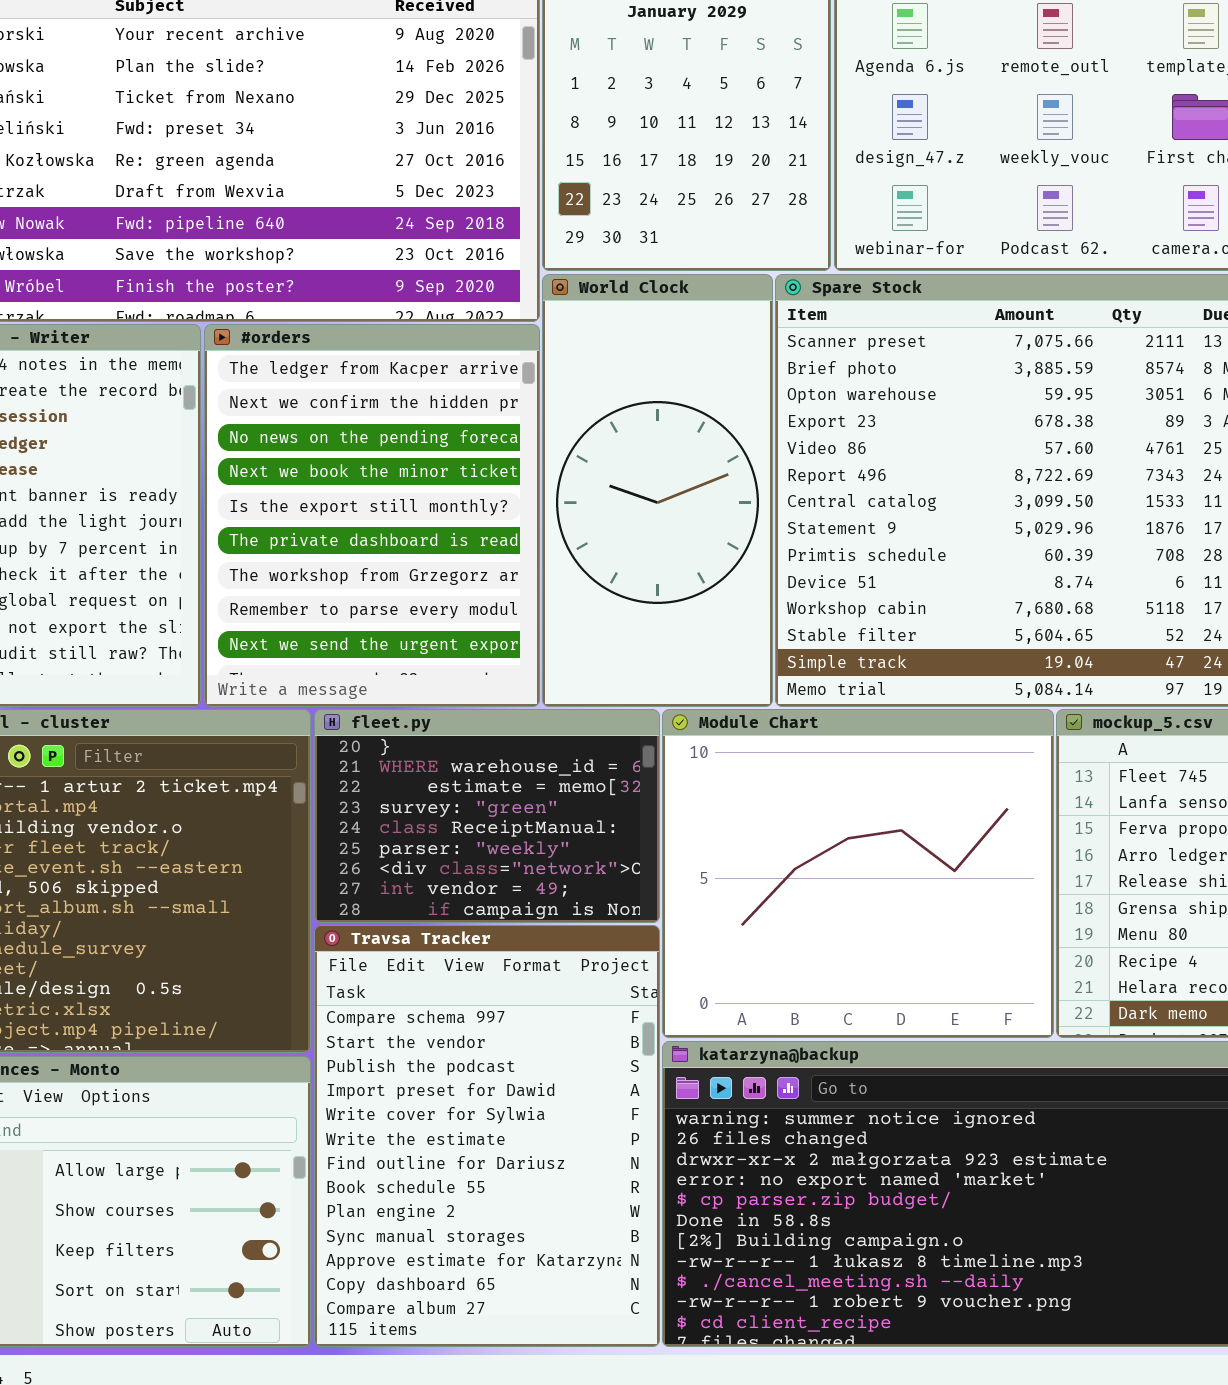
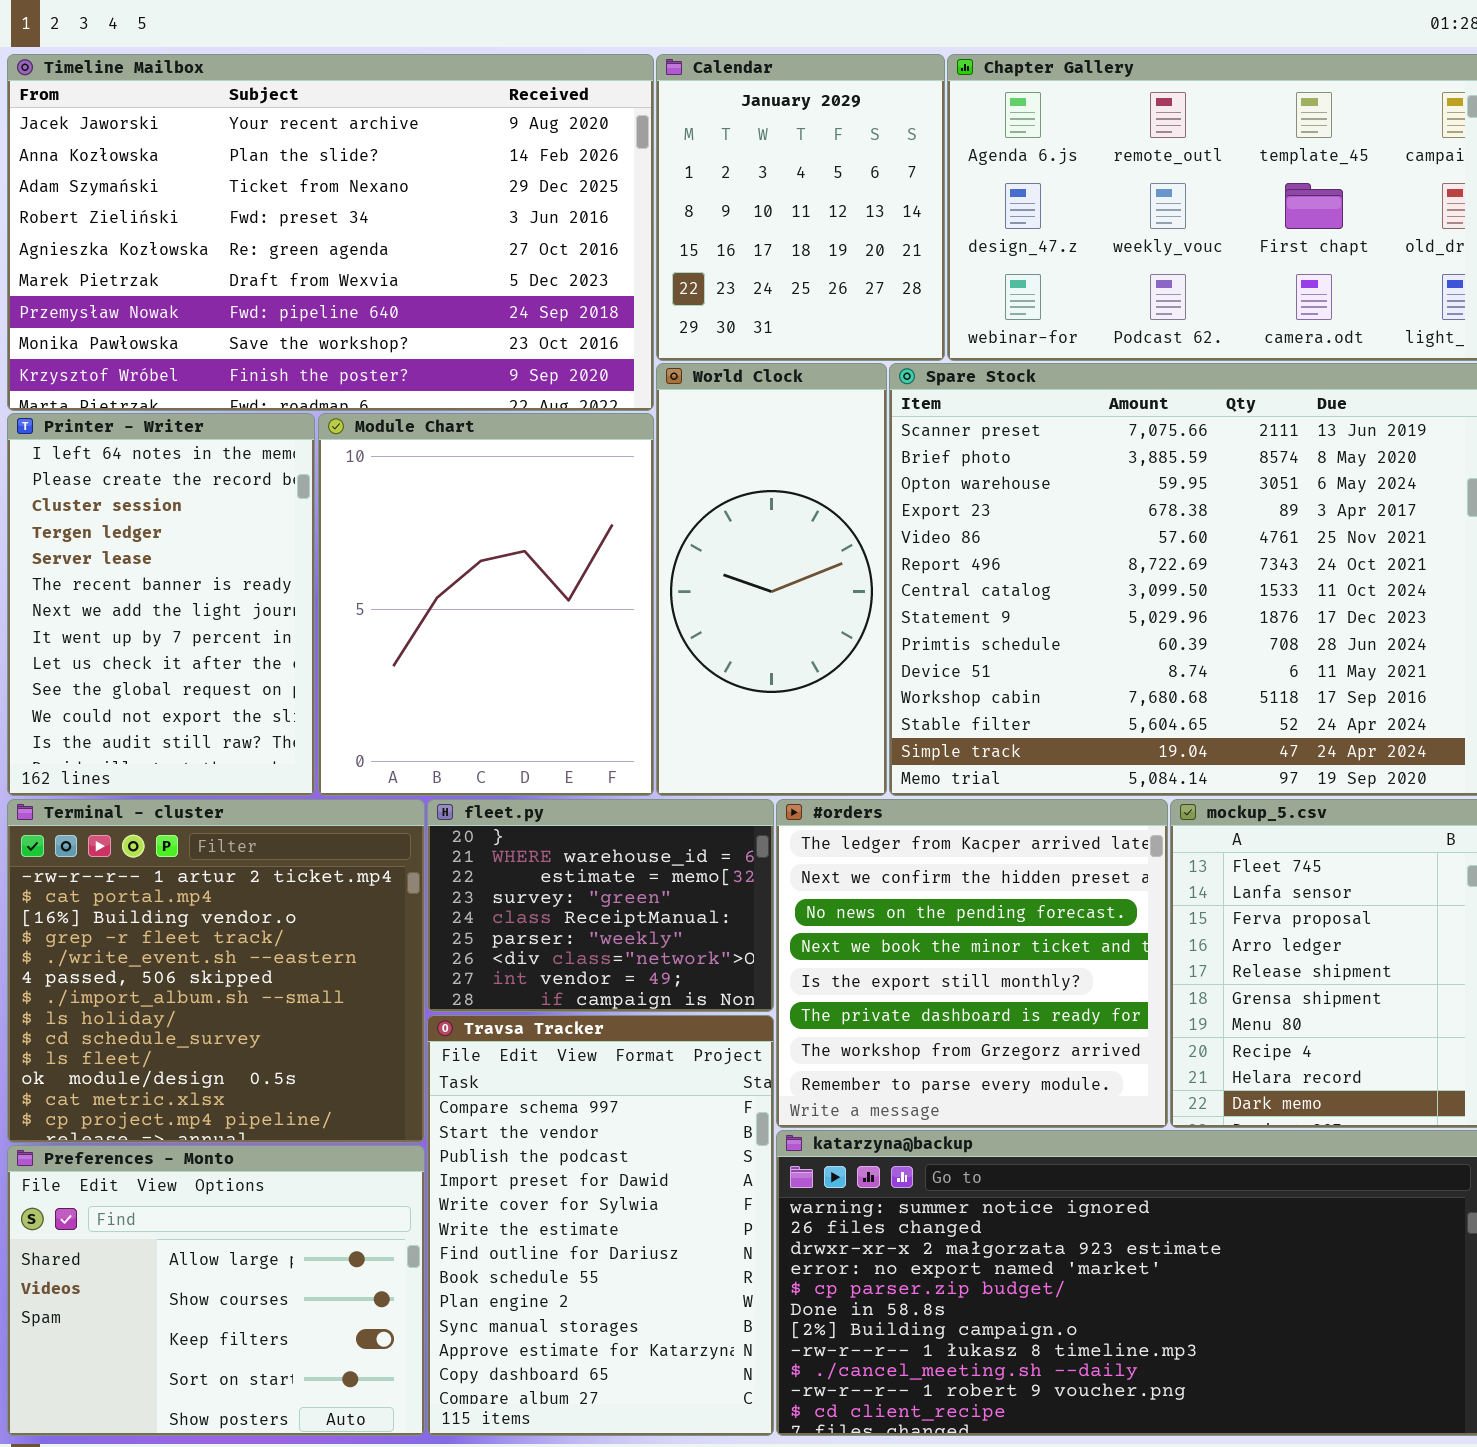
#orders: [204,324,540,707] -> [776,799,1168,1128], moved, resized
Module Chart: [662,709,1054,1038] -> [318,413,654,796], moved, resized

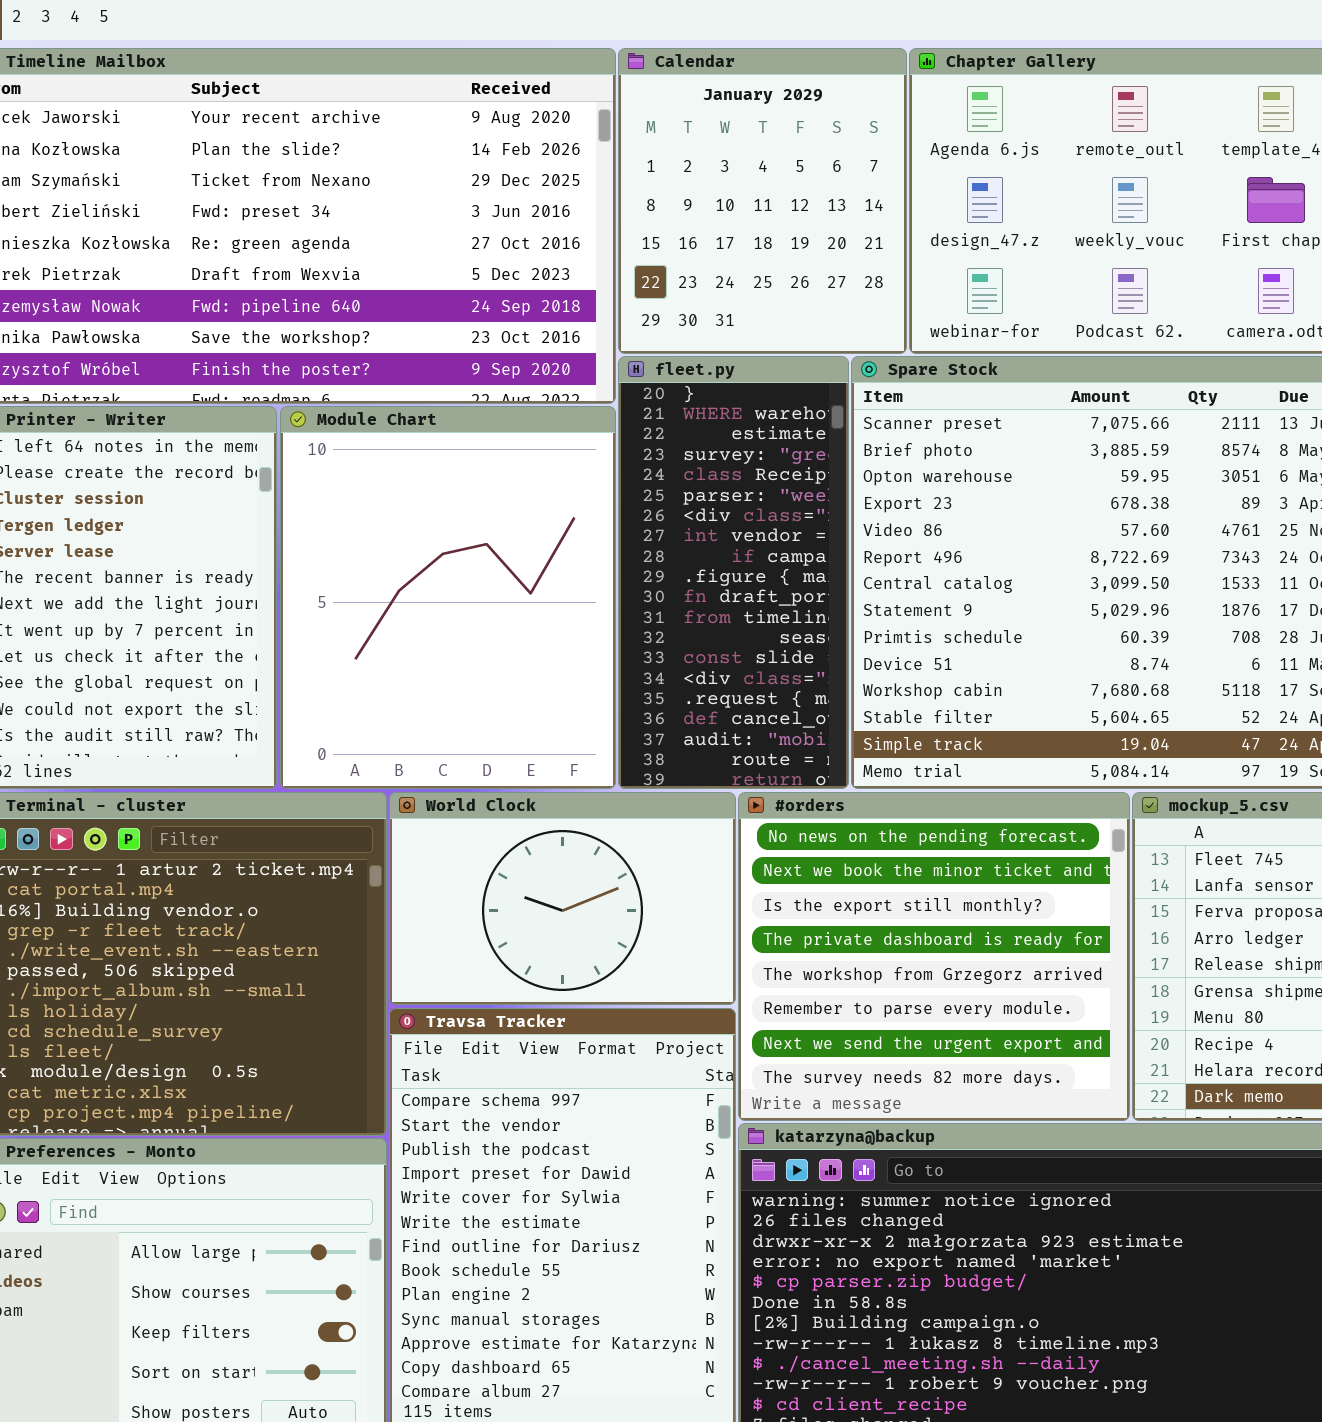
World Clock: [656,363,887,796] -> [389,792,736,1005], moved, resized
fleet.py: [427,799,774,1012] -> [618,356,849,789], moved, resized
#orders: [776,799,1168,1128] -> [738,792,1130,1121], scrolled down 2 rows

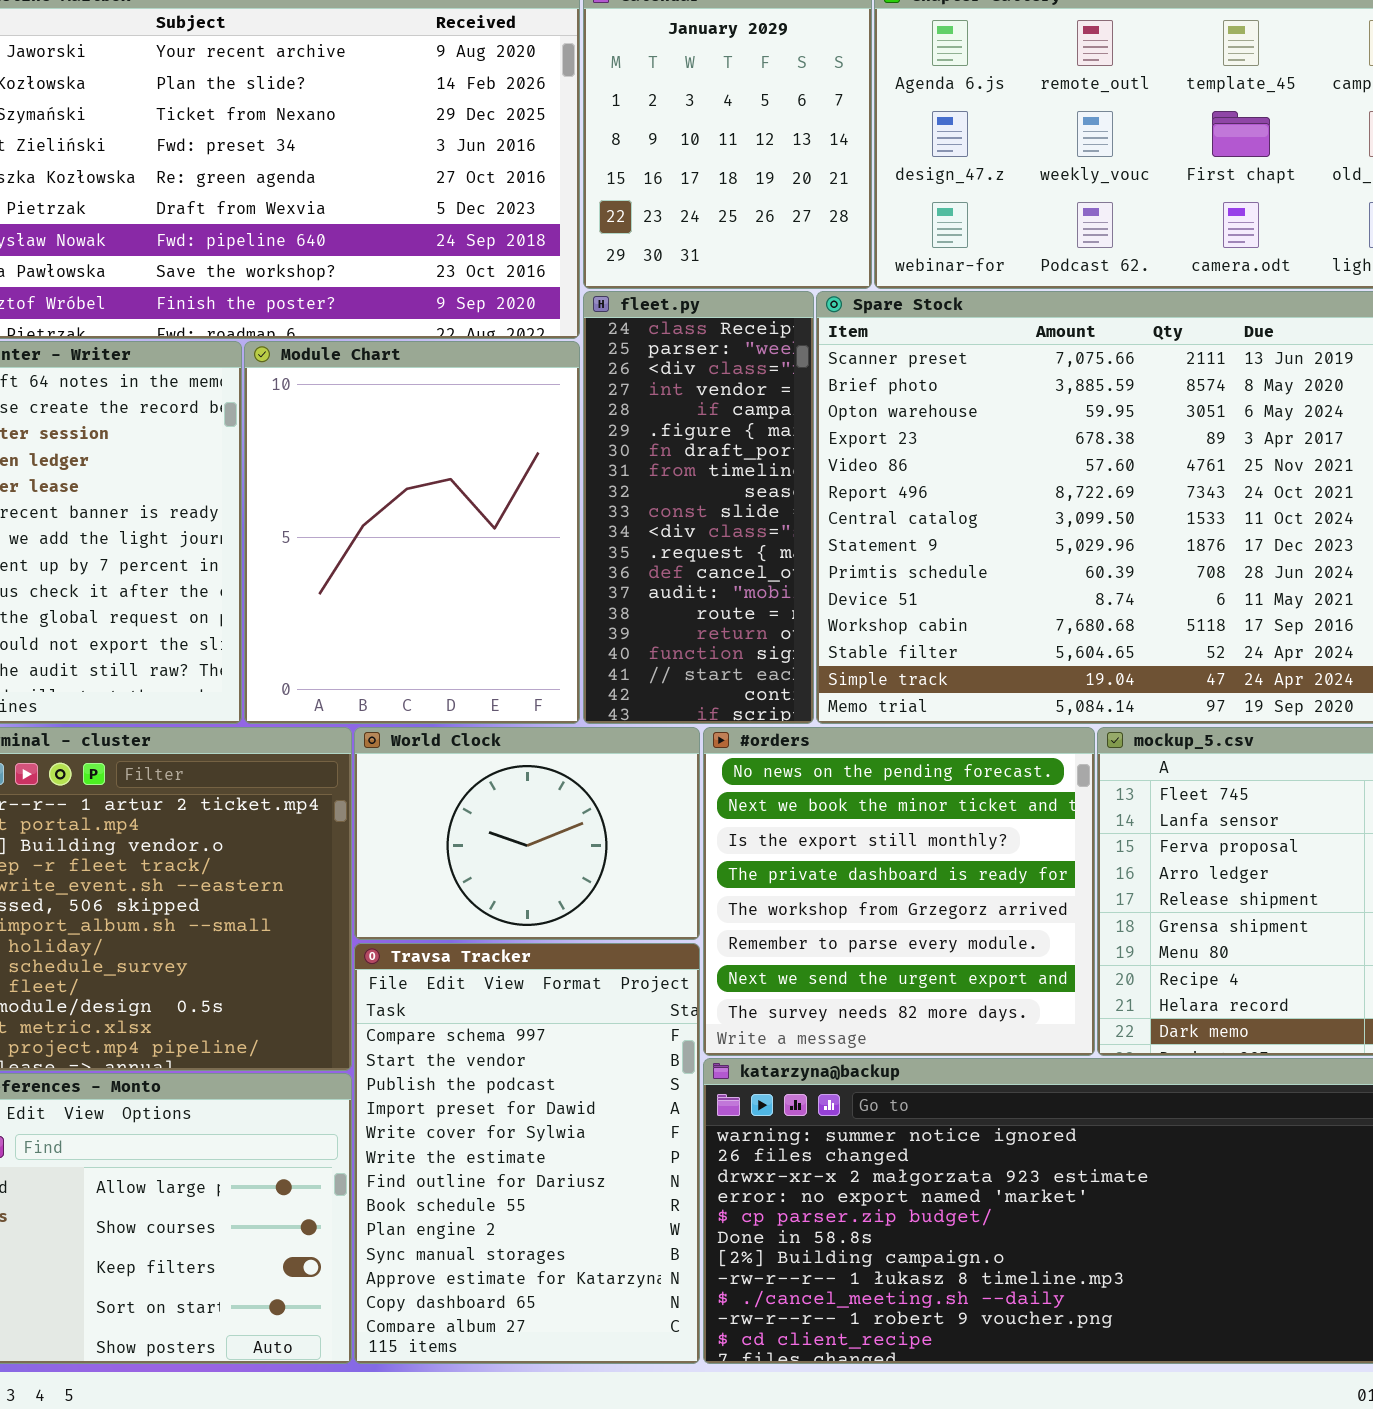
fleet.py: [618,356,849,789] -> [583,291,814,724], scrolled down 4 rows

